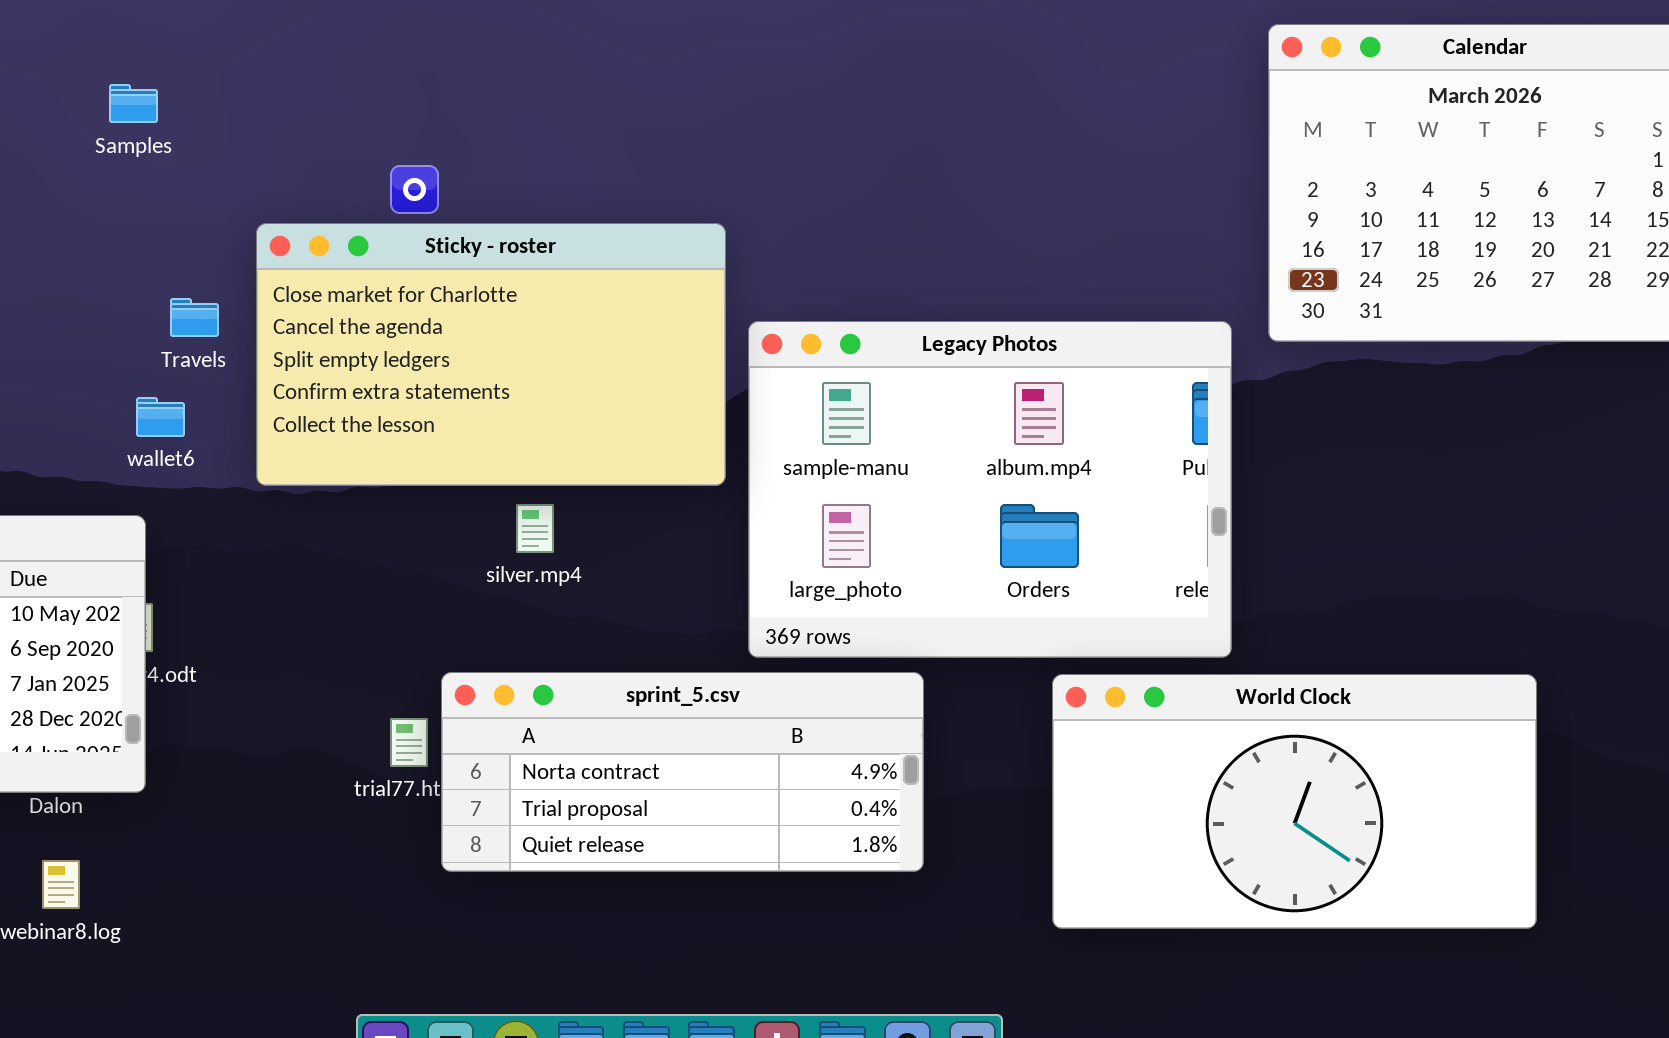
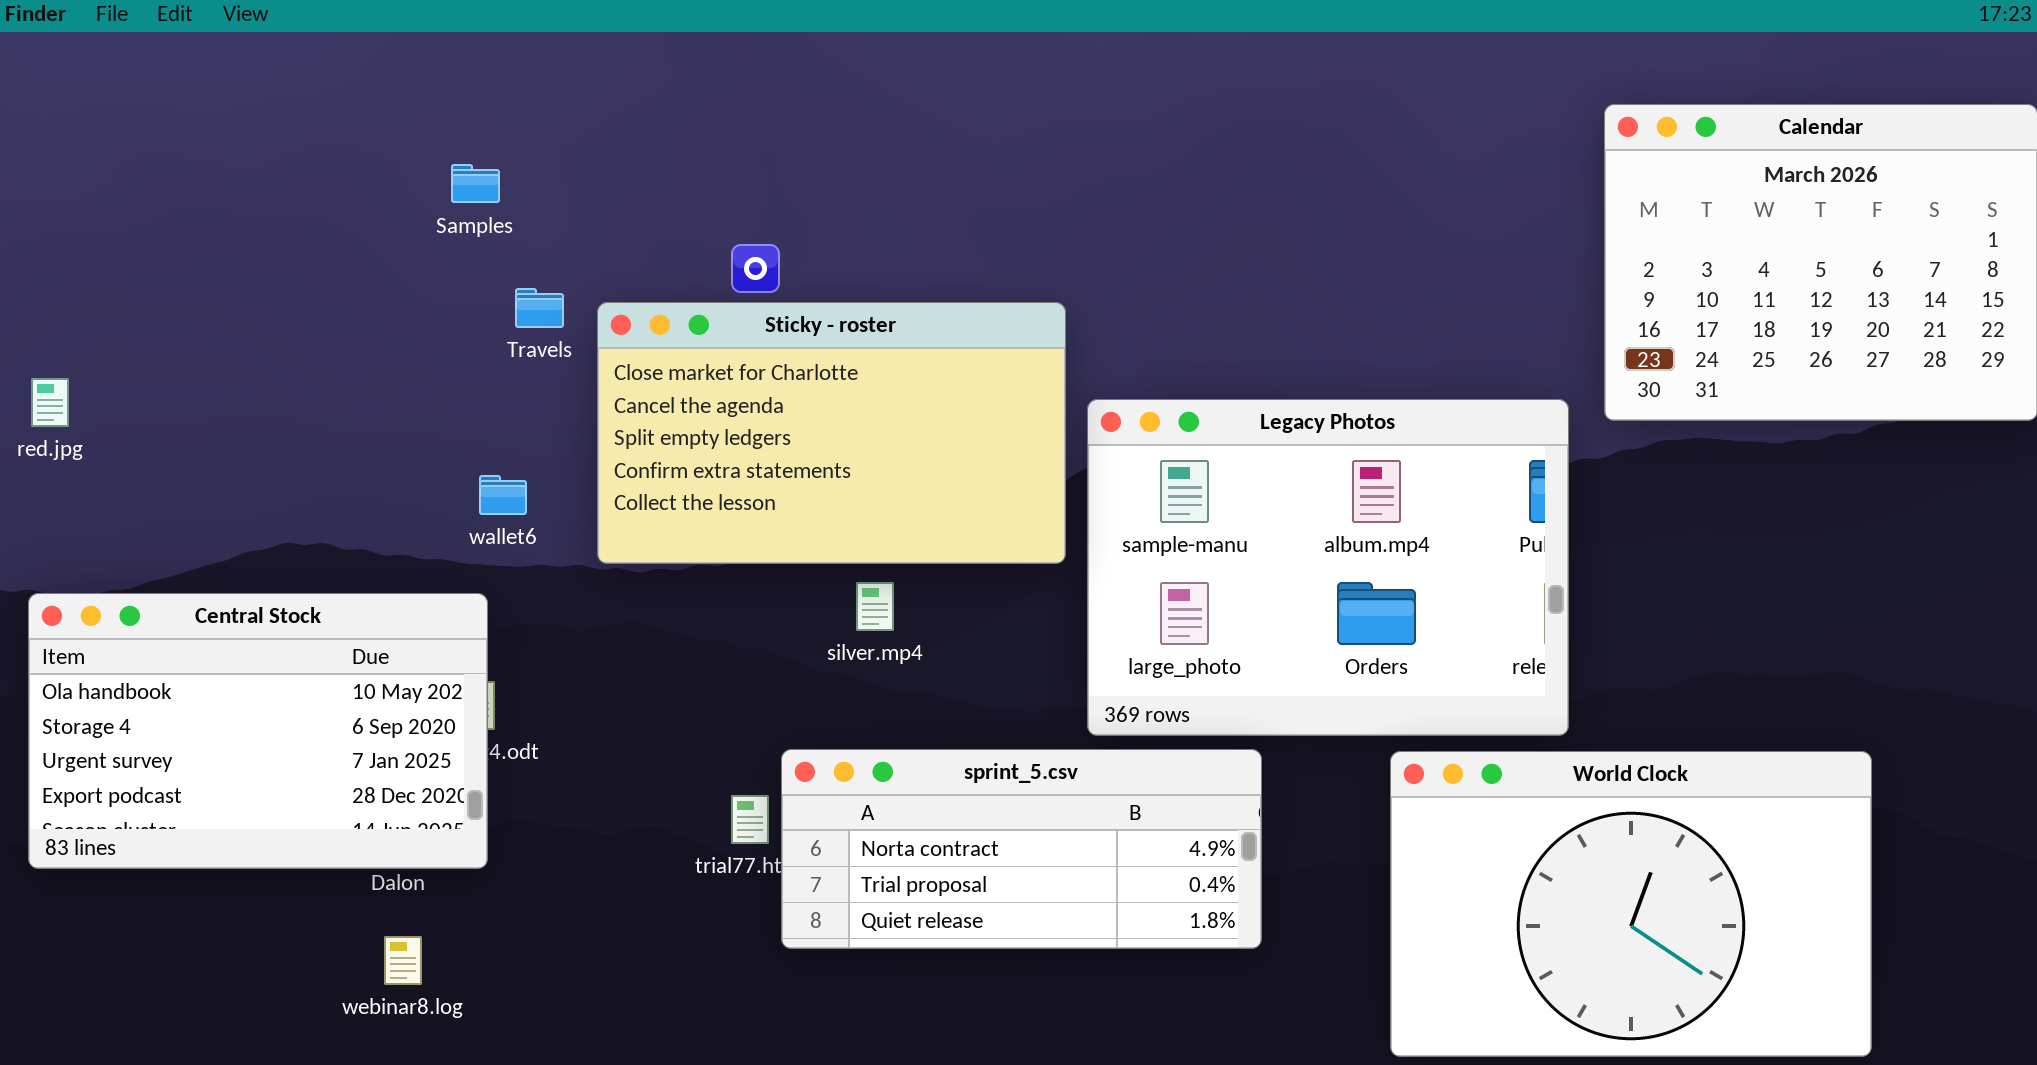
Travels: [170,298,219,337] -> [515,288,564,328], moved
World Clock: [1052,674,1537,929] -> [1390,751,1872,1057], resized

